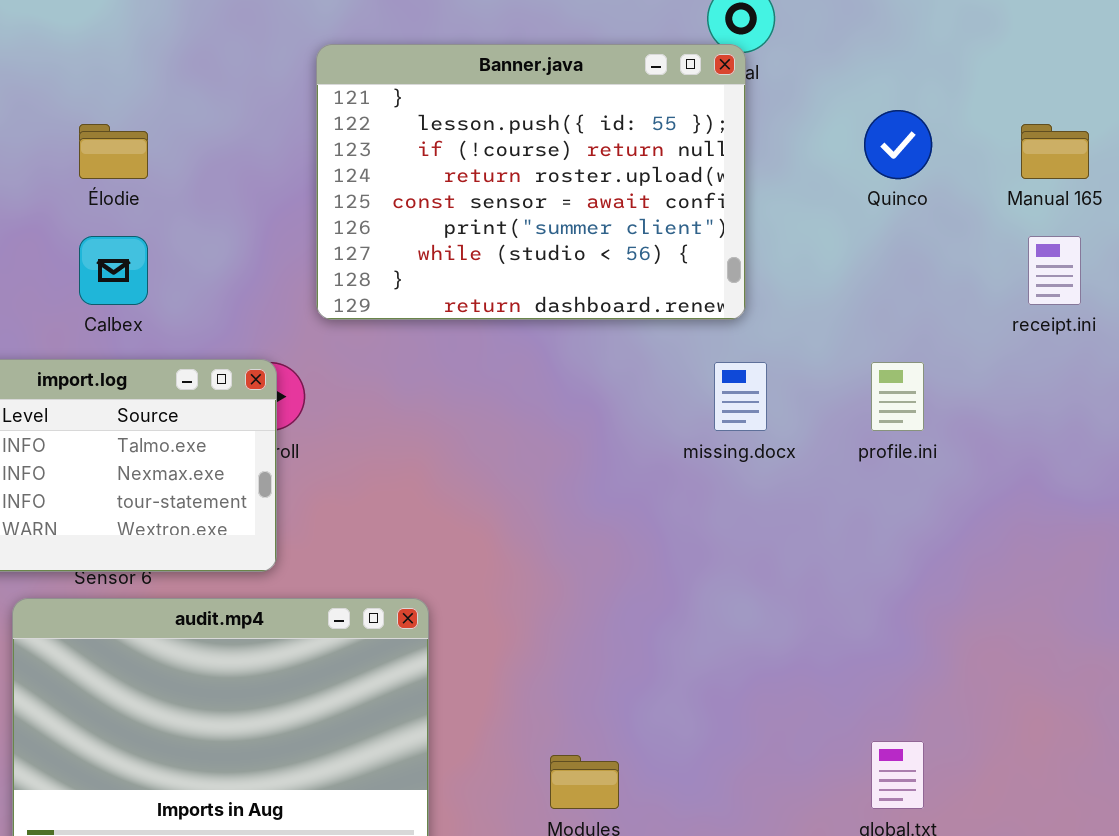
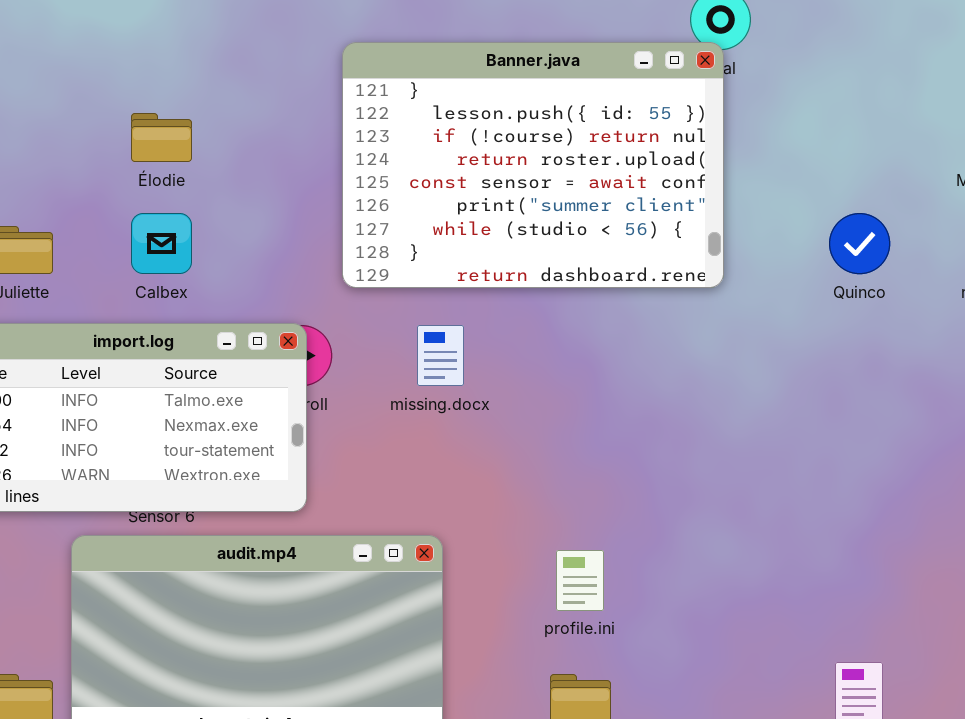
Quinco: [864,110,932,179] -> [829,213,890,274], moved
missing.docx: [714,362,767,431] -> [417,325,464,386], moved
profile.ini: [871,362,924,431] -> [556,550,604,611], moved

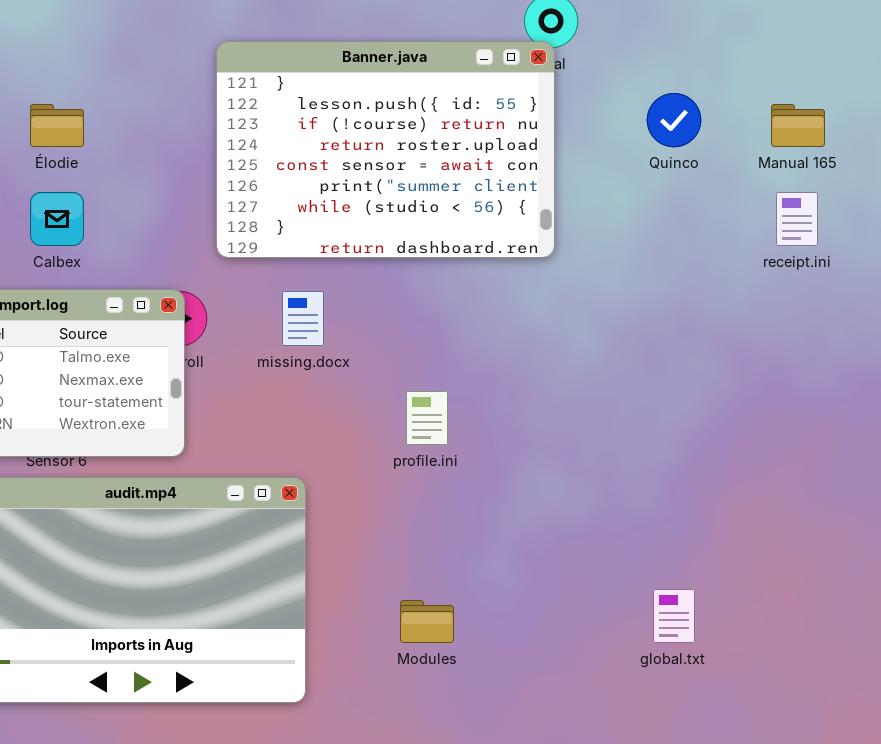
Quinco: [829,213,890,274] -> [647,93,701,147], moved
profile.ini: [556,550,604,611] -> [406,391,448,445], moved

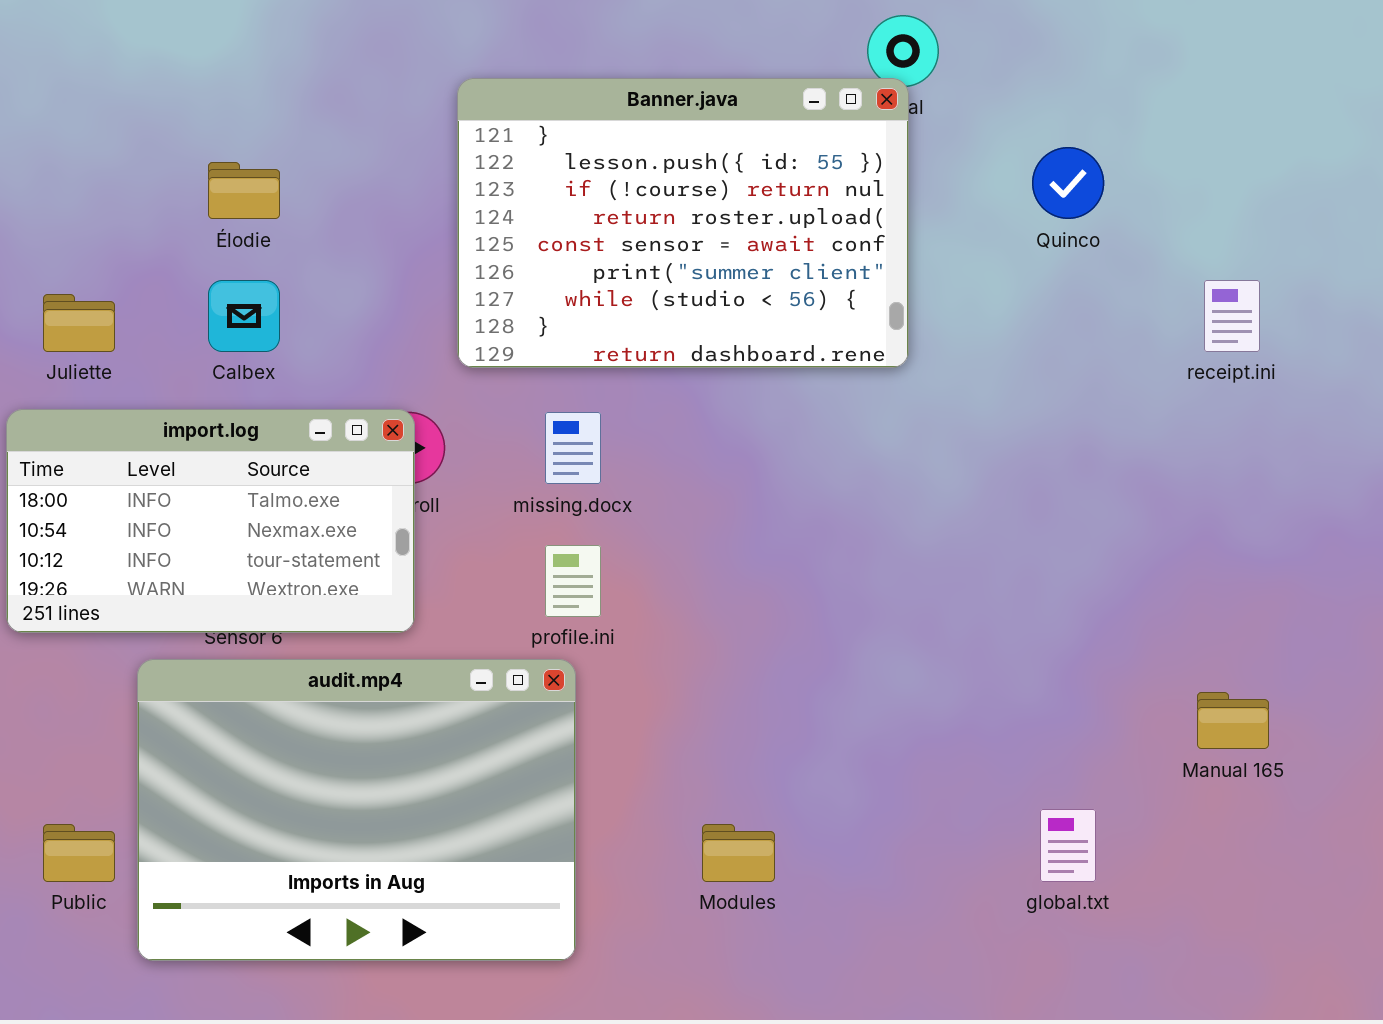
Manual 165: [771,104,825,147] -> [1197,692,1269,749], moved
profile.ini: [406,391,448,445] -> [545,545,601,617], moved

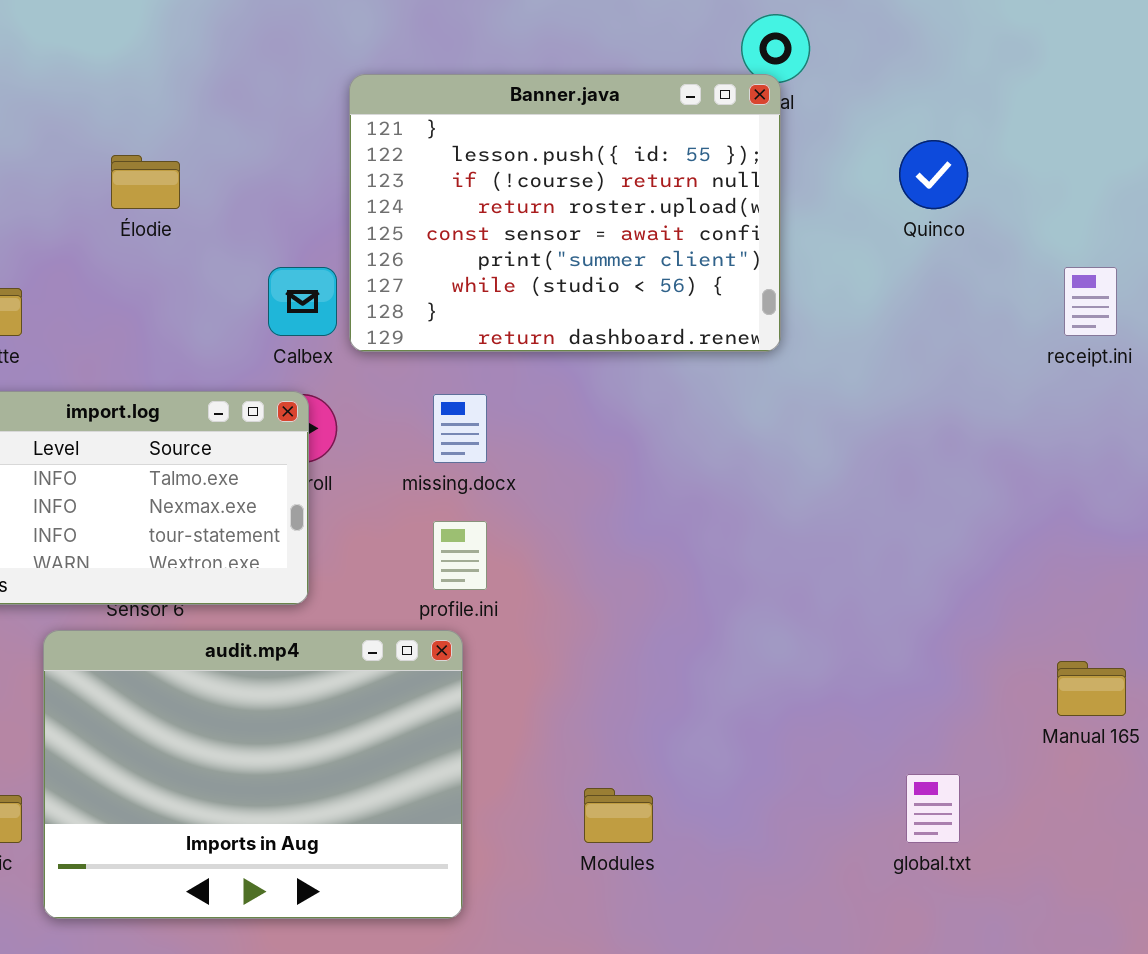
Calbex: [208,280,280,352] -> [268,267,337,336], moved

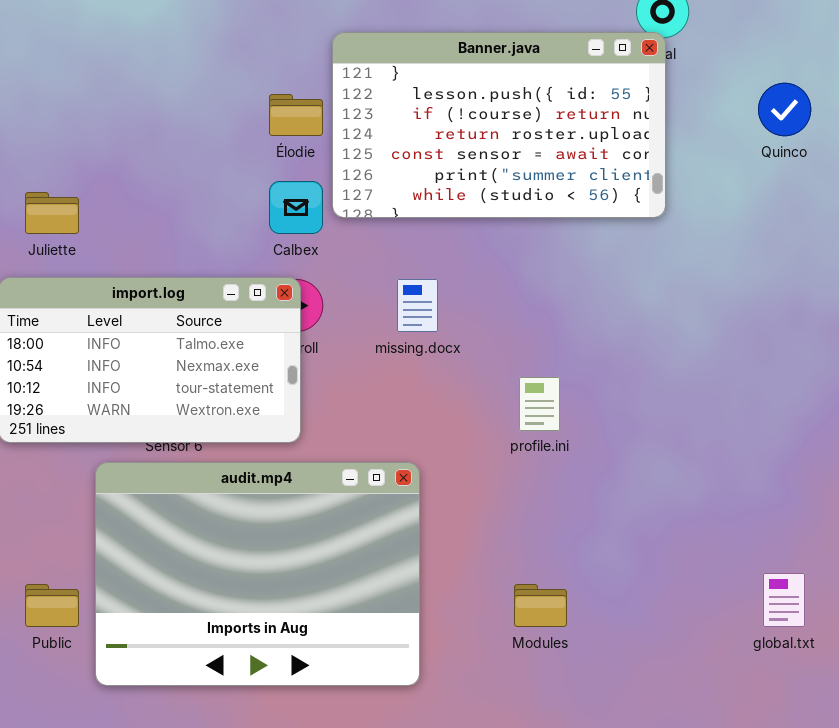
Banner.java: [349,74,781,352] -> [332,32,666,218], resized
Élodie: [111,155,180,209] -> [269,94,323,136], moved
profile.ini: [433,521,487,590] -> [519,377,560,431], moved

